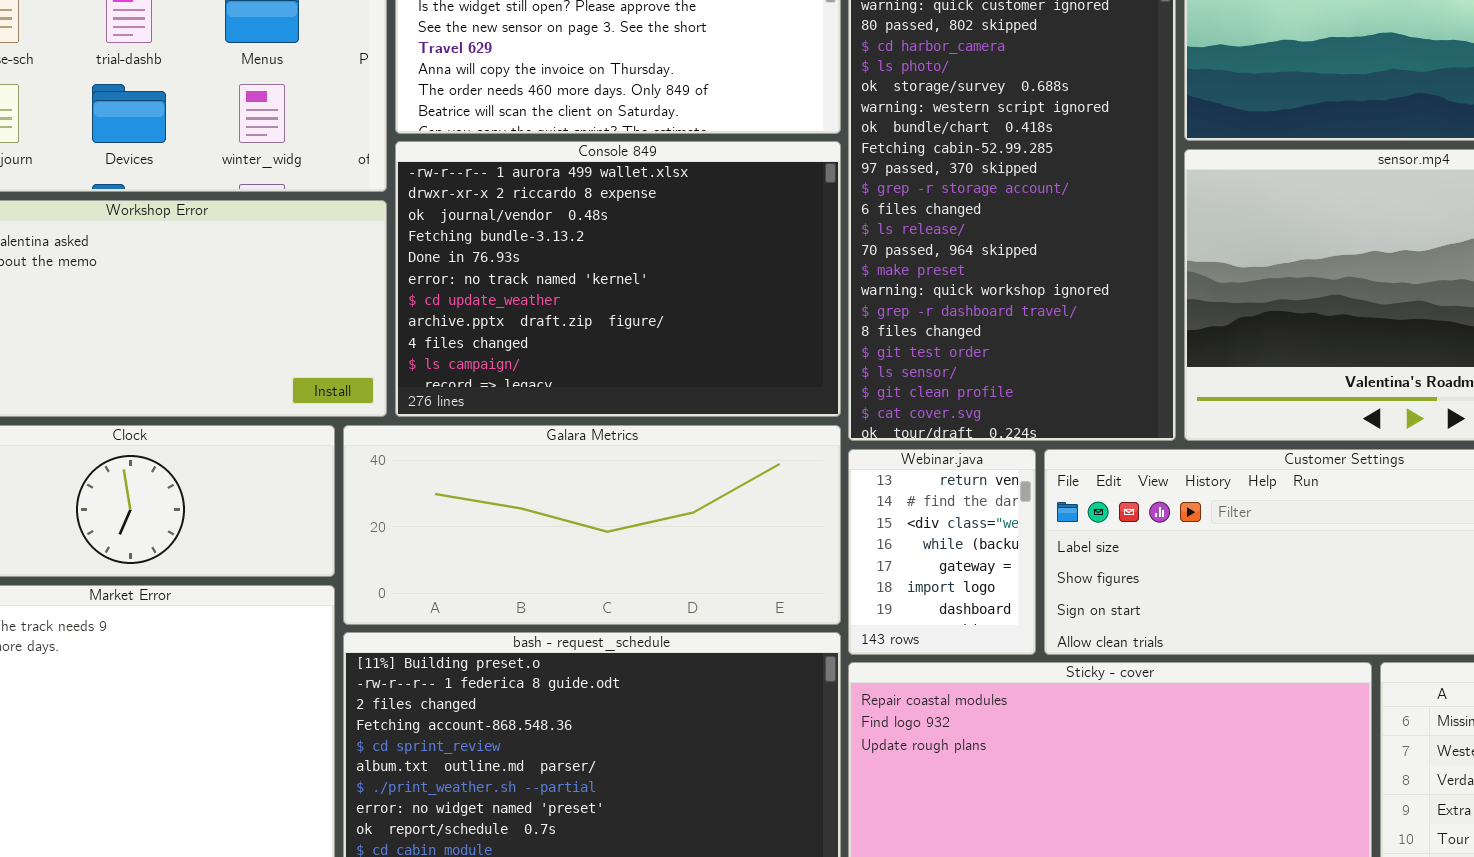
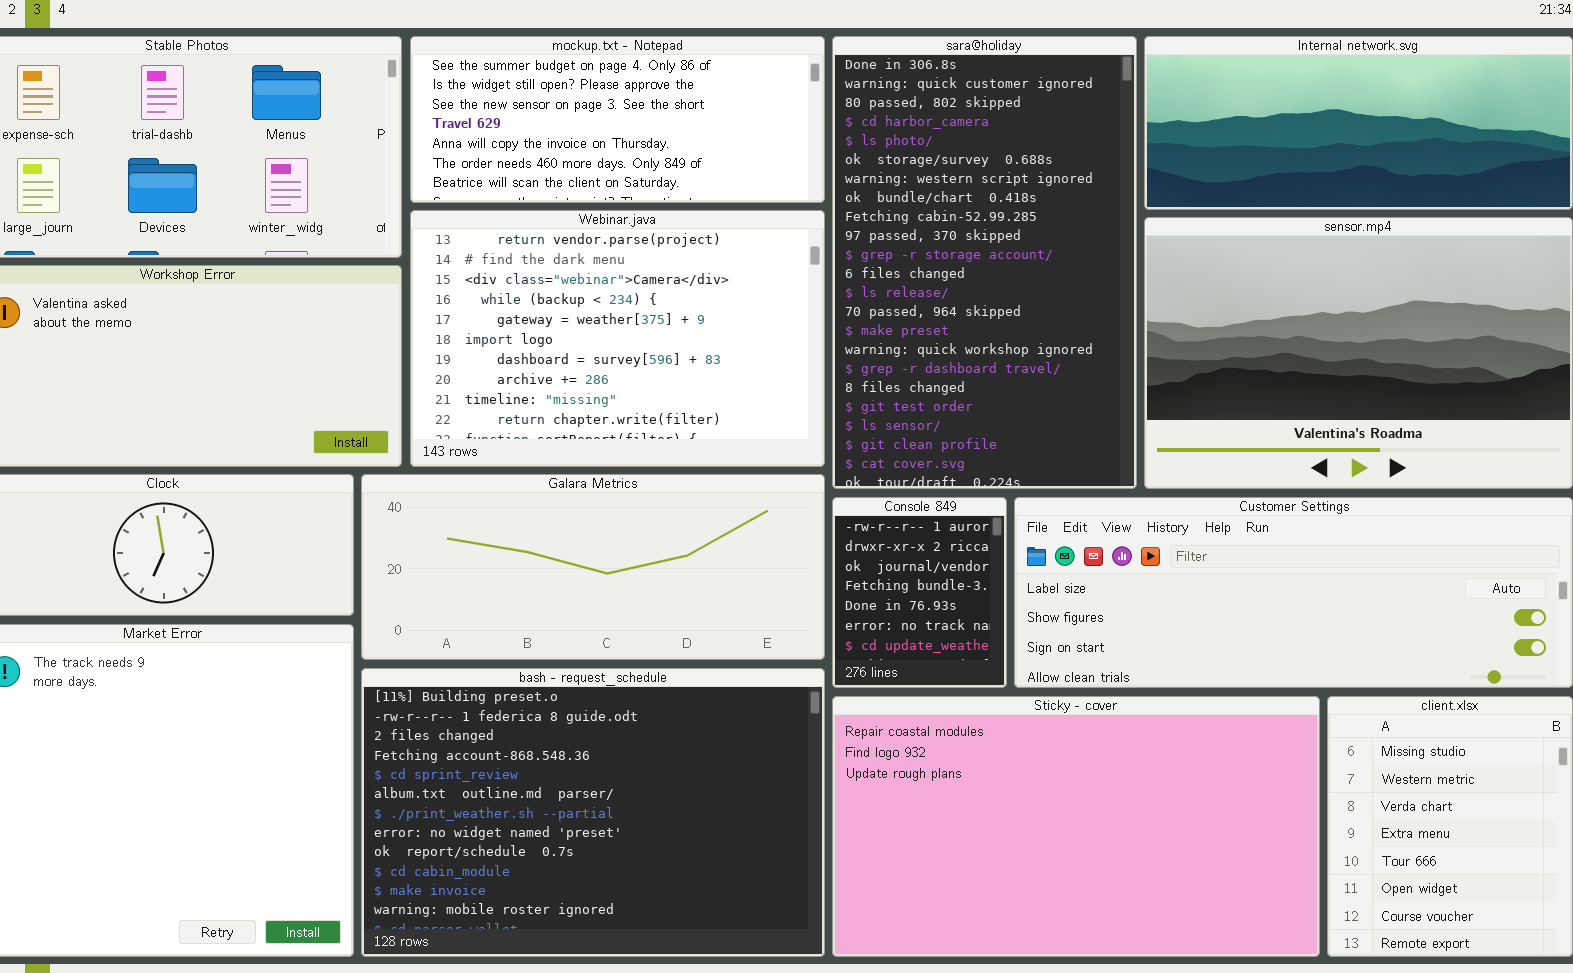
Console 849: [395,141,841,417] -> [832,497,1007,688], moved, resized
Webinar.java: [848,449,1036,655] -> [410,210,825,467], moved, resized

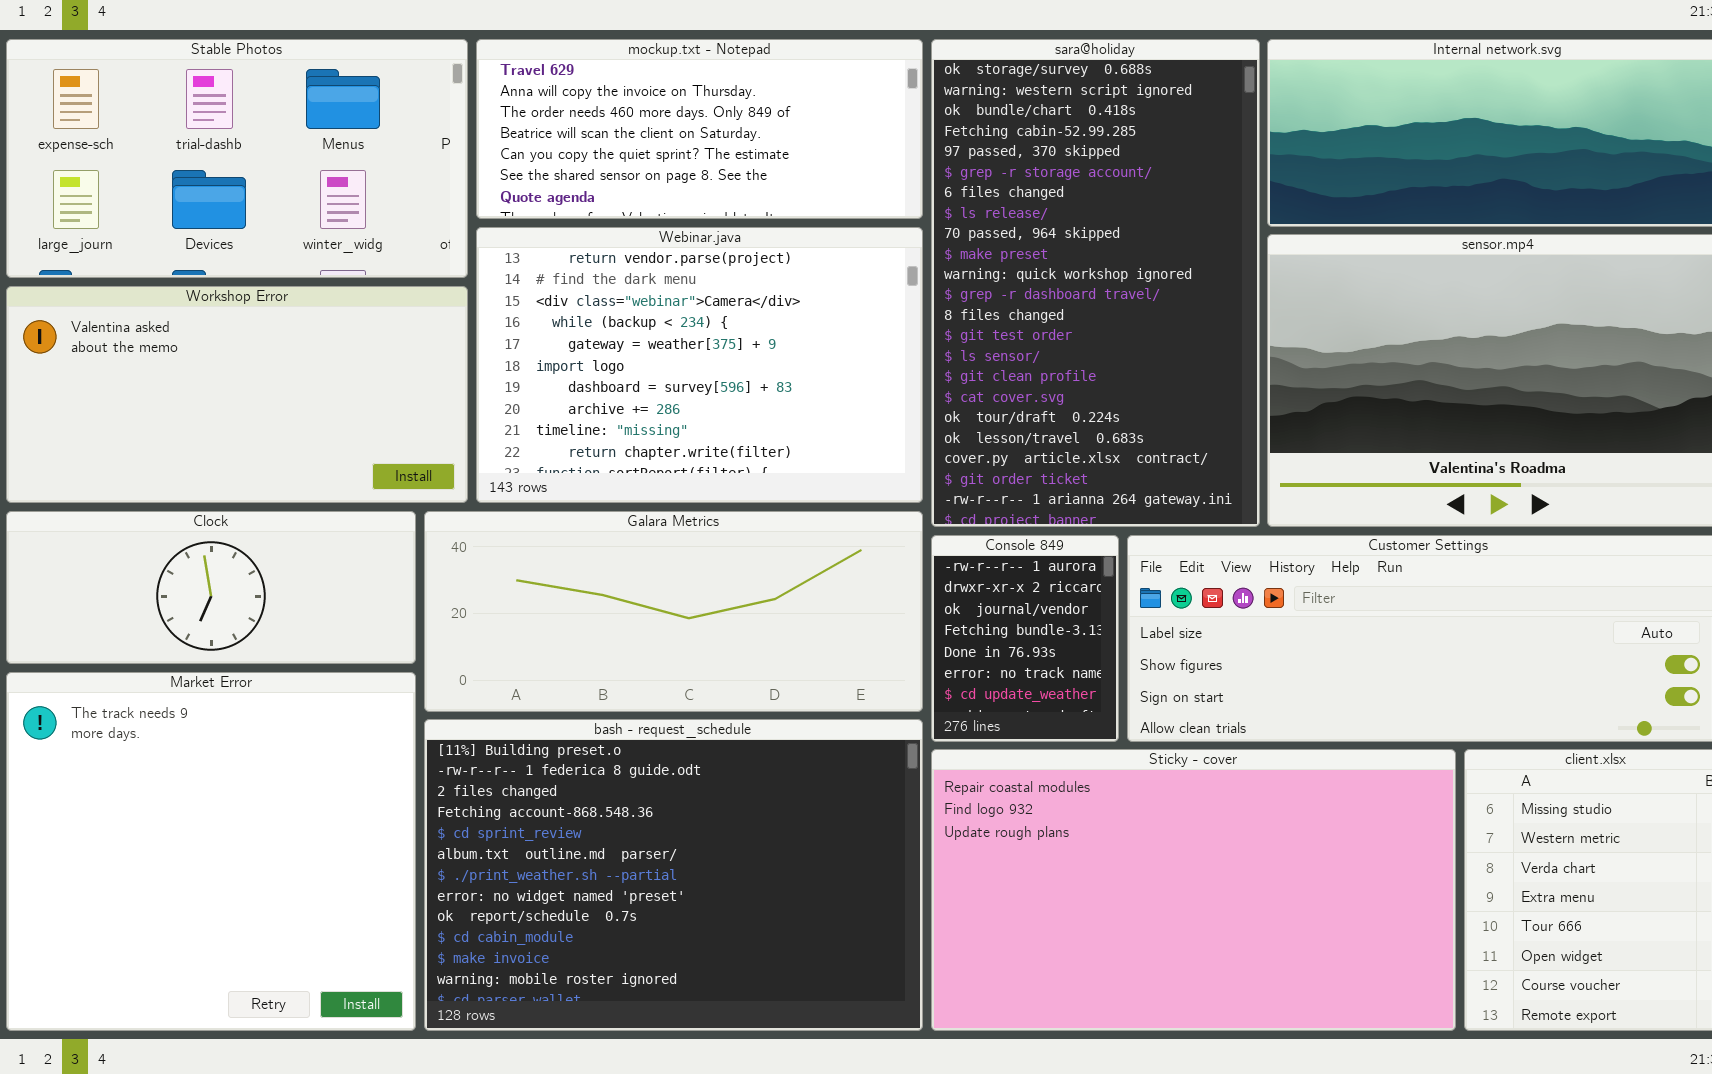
mockup.txt - Notepad: [410,36,825,203] -> [476,39,923,219], scrolled down 3 rows
sara@holiday: [832,36,1137,489] -> [931,39,1260,527], scrolled down 5 rows

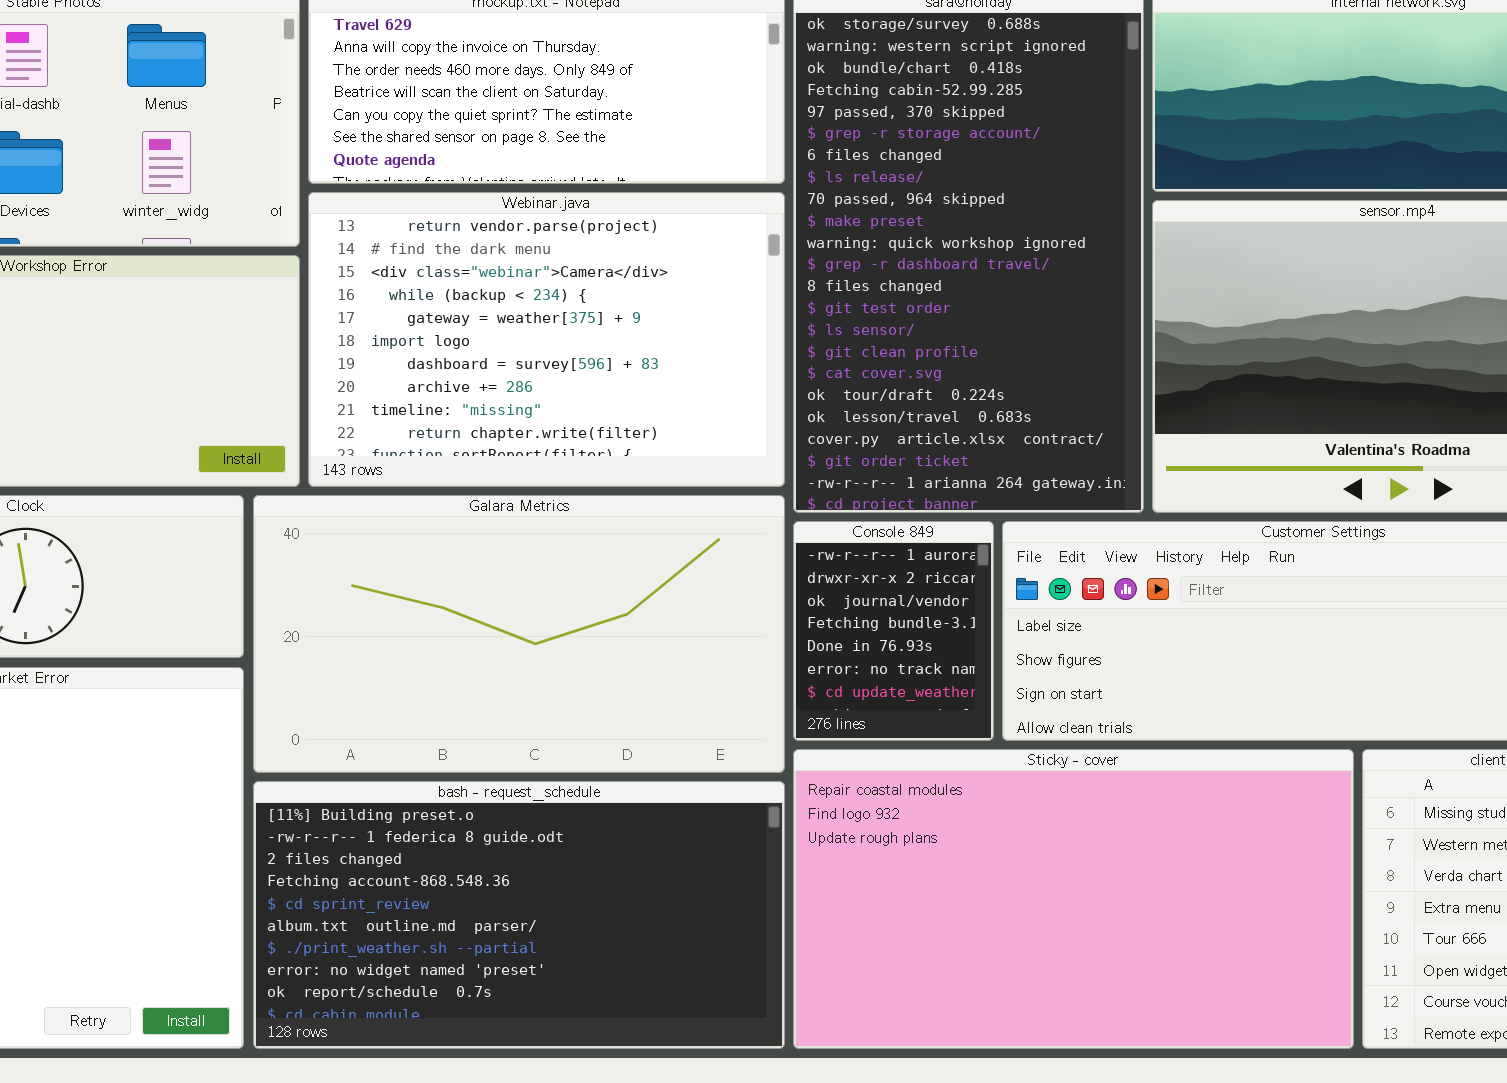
Galara Metrics: [424,511,923,712] -> [253,495,785,773], resized
bash - request_schedule: [424,719,923,1031] -> [253,781,785,1049], resized

